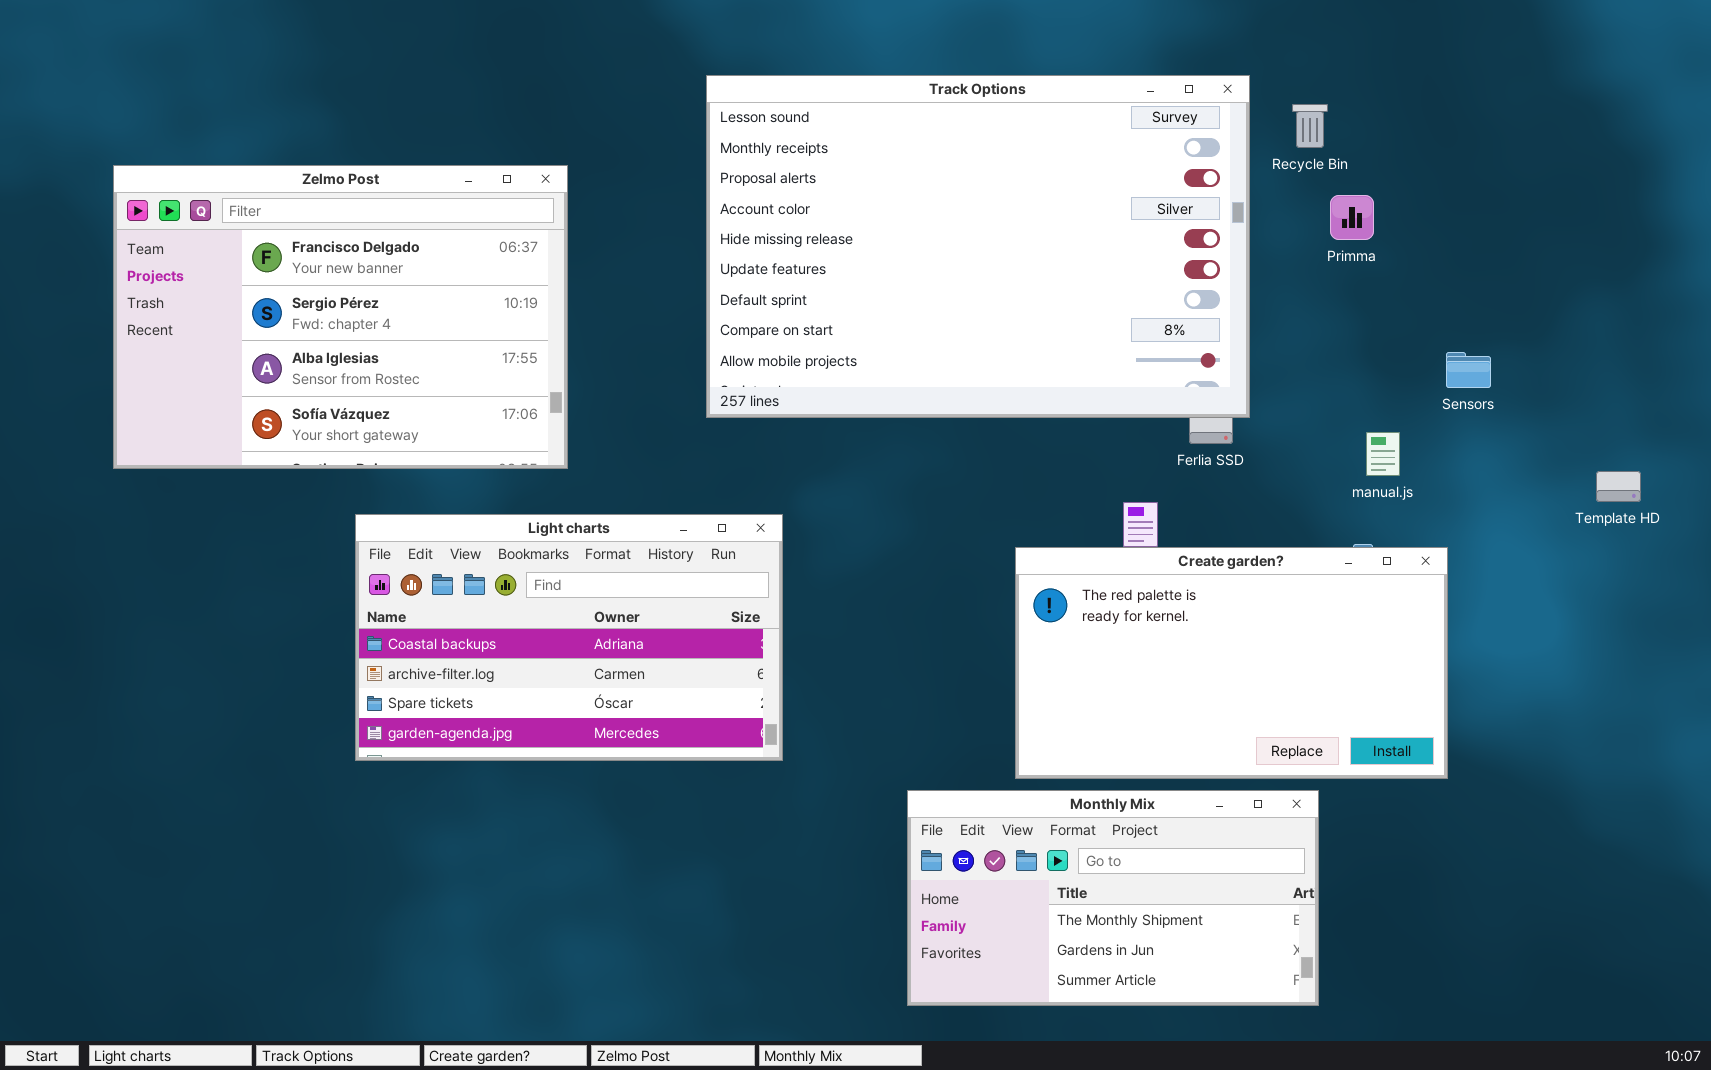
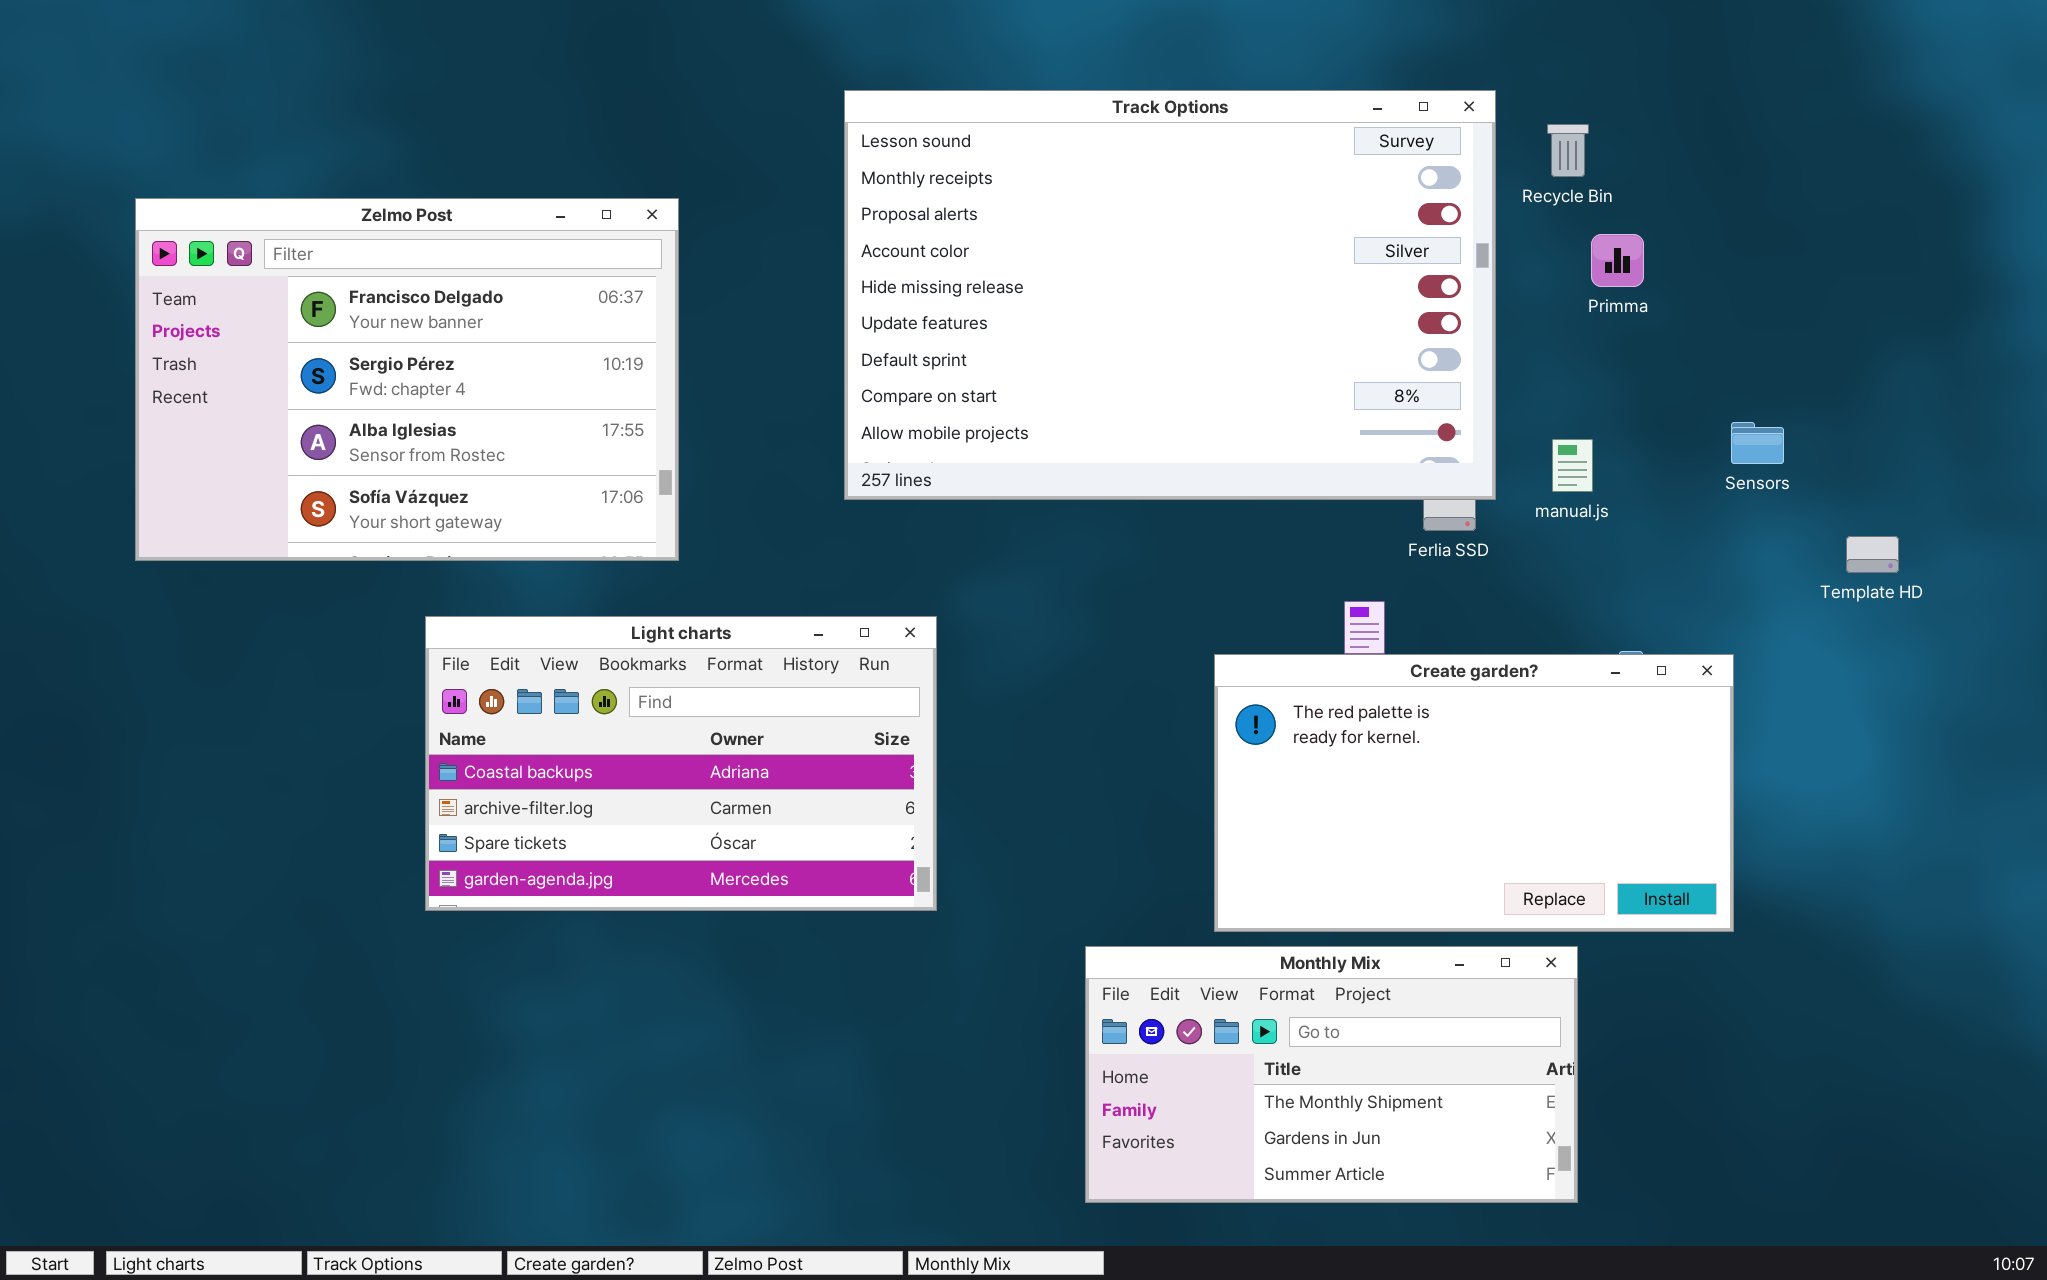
manual.js: [1366,432,1400,476] -> [1552,439,1593,492], moved
Template HD: [1596,471,1641,502] -> [1846,536,1899,573], moved

